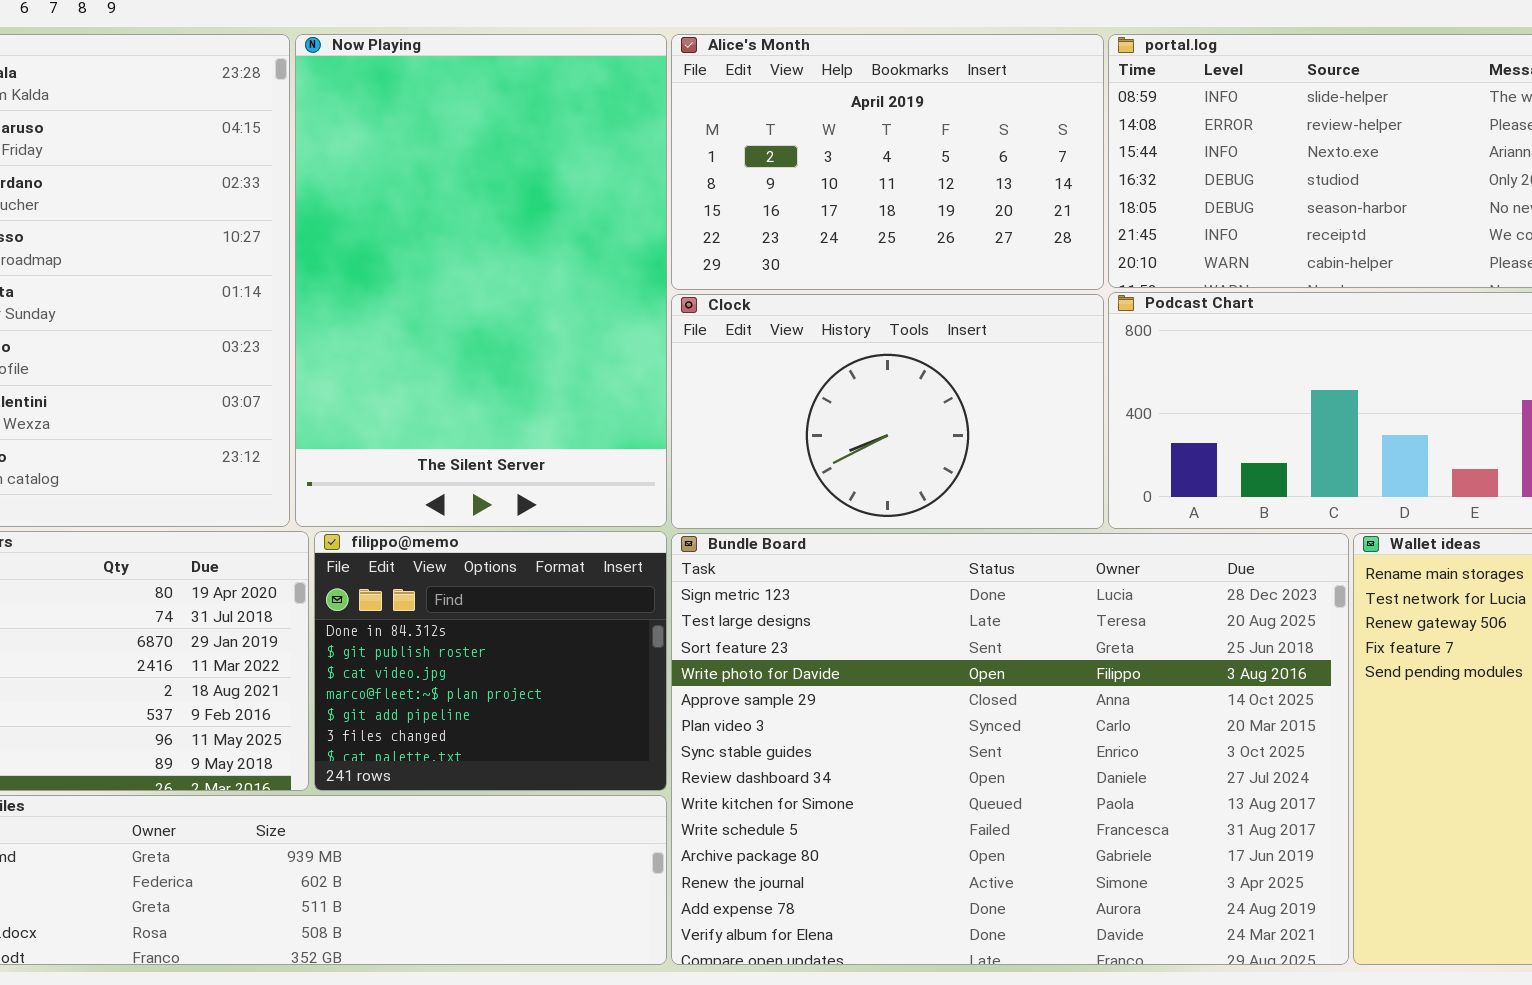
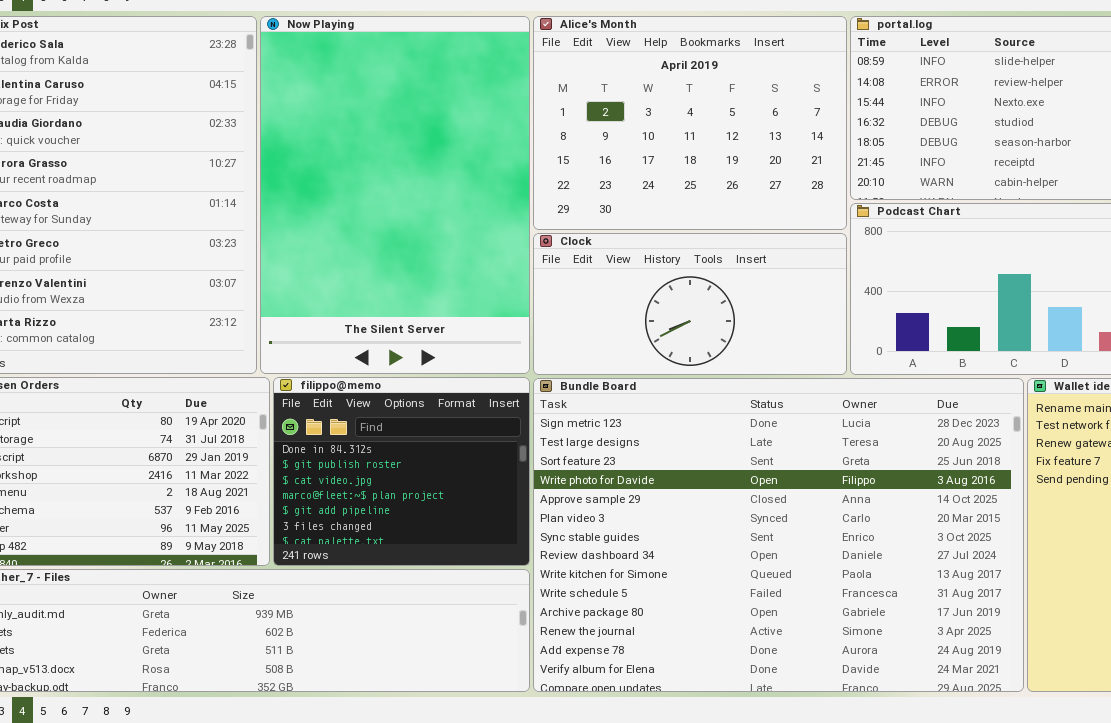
Alice's Month: [671,34,1104,290] -> [533,16,847,230], resized
Clock: [671,294,1104,529] -> [533,233,847,375], resized

